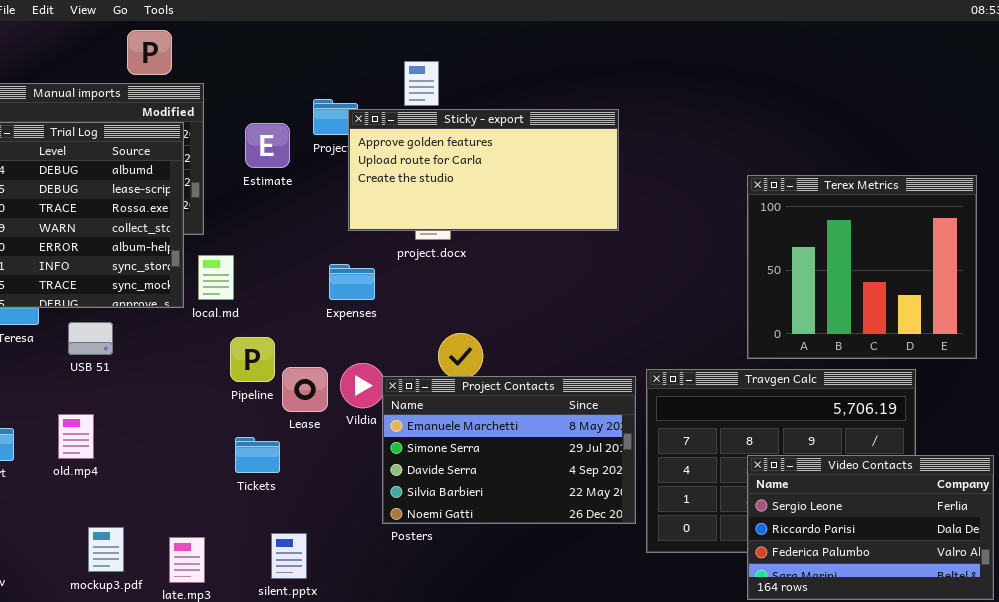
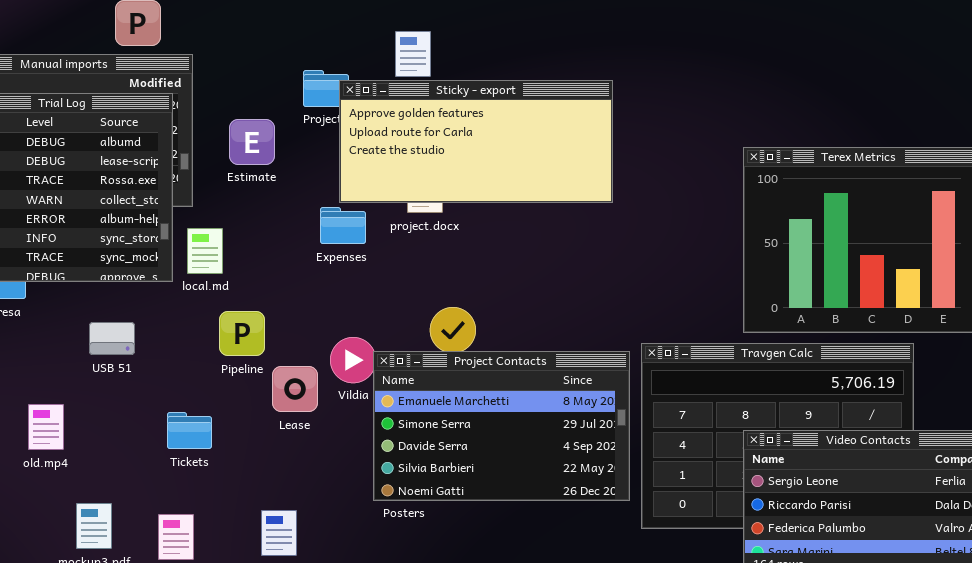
Estimate: [245,123,290,168] -> [229,119,275,165], moved
Expenses: [329,264,375,300] -> [320,207,366,244], moved
USB 51: [68,322,113,355] -> [89,322,135,355], moved
Lease: [282,367,328,412] -> [272,366,318,412], moved
old.mp4: [58,414,94,459] -> [28,404,64,450], moved
Tickets: [235,437,280,473] -> [167,412,212,449], moved

